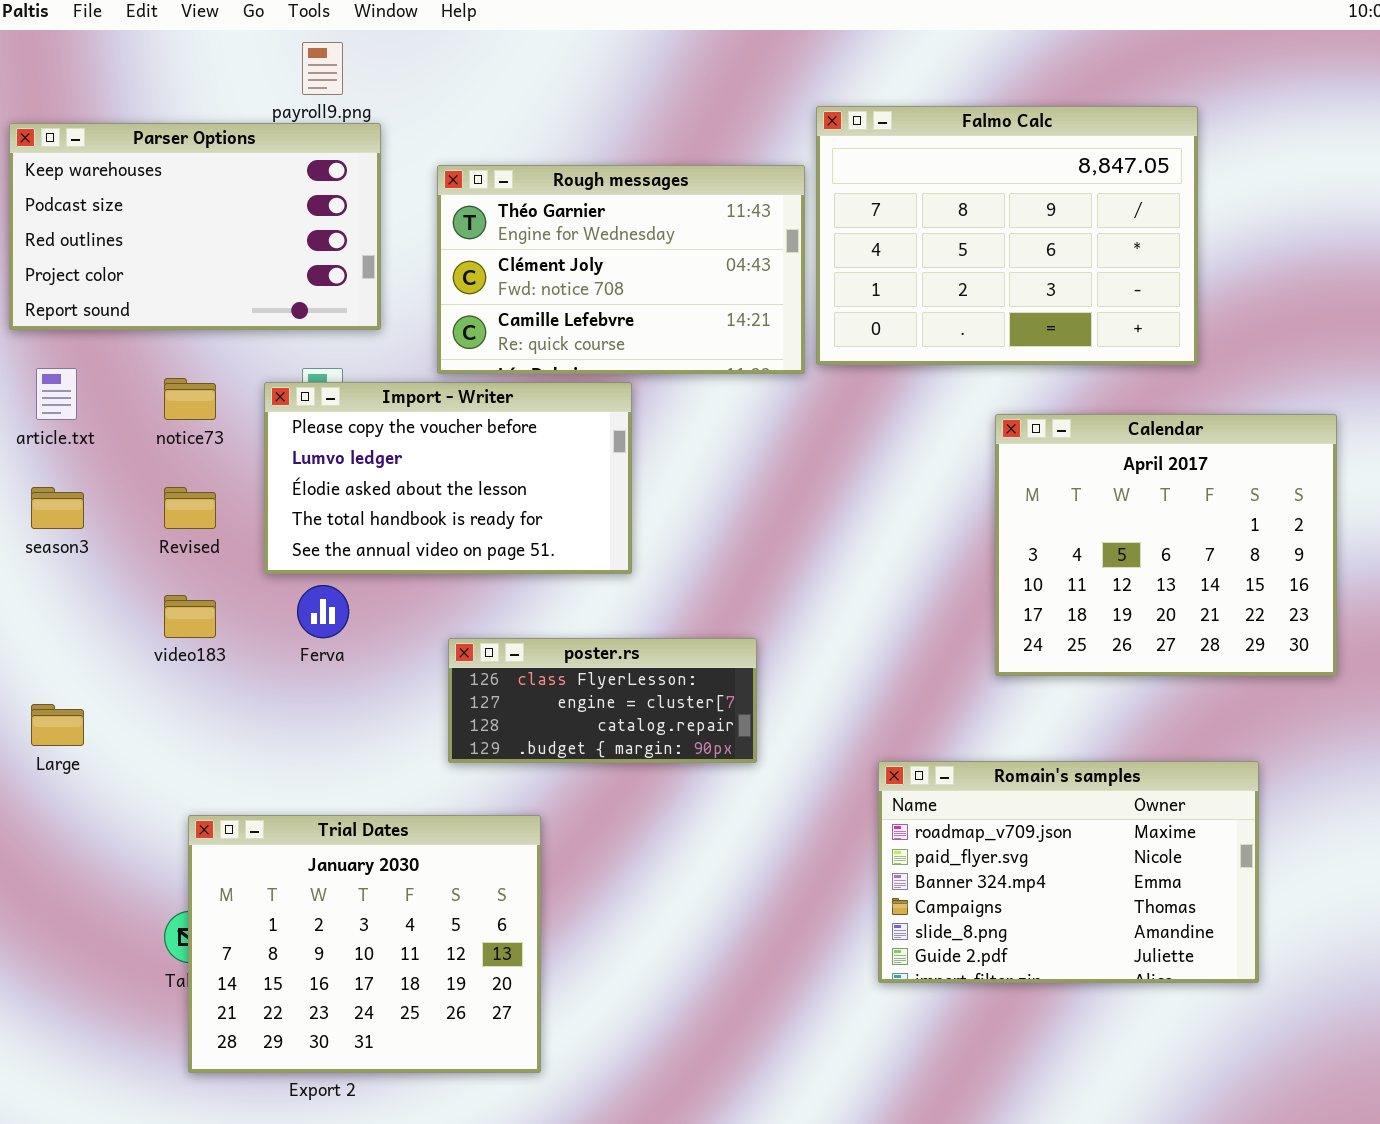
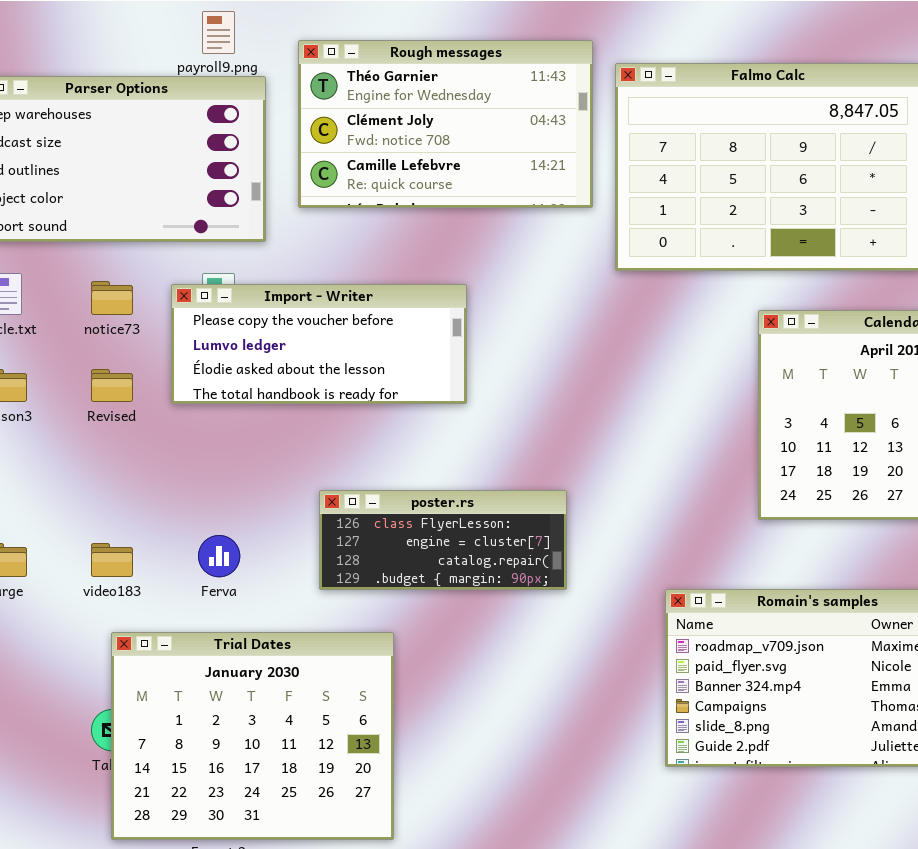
Rough messages: [437,165,805,374] -> [298,40,593,208], moved
Import - Writer: [264,382,632,574] -> [171,284,467,404], resized
Ferva: [297,585,349,638] -> [198,535,240,577], moved
video183: [164,595,216,638] -> [91,543,133,577], moved

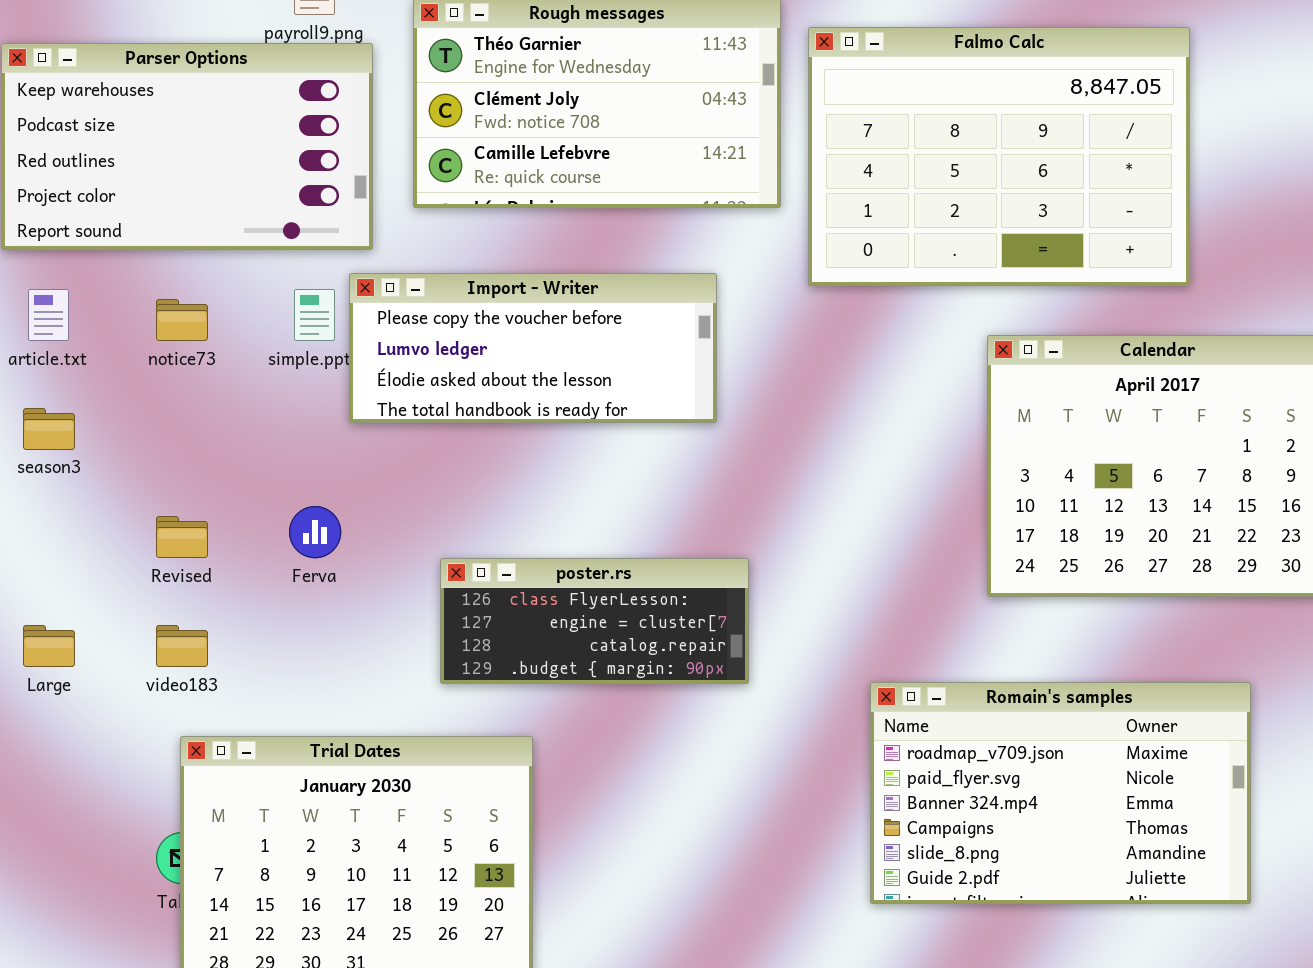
Import - Writer: [171,284,467,404] -> [349,273,717,423], moved
Revised: [91,369,133,402] -> [156,516,208,558], moved
Ferva: [198,535,240,577] -> [289,506,341,558], moved

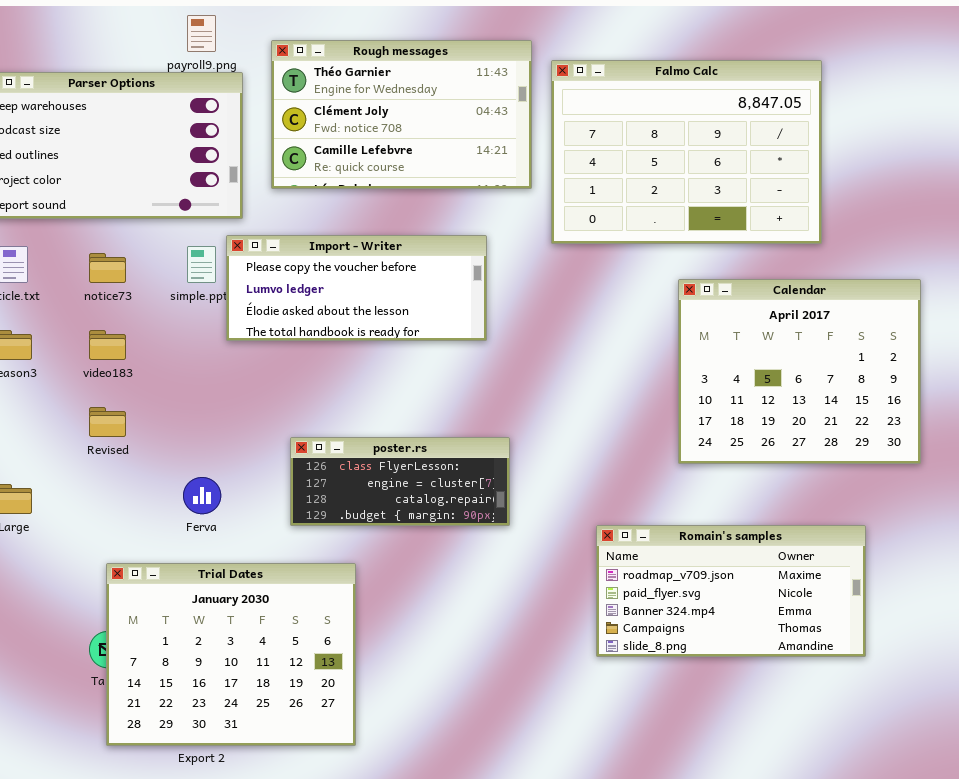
Ferva: [289,506,341,558] -> [183,477,221,514], moved
video183: [156,625,208,667] -> [89,330,126,360], moved
Romain's samples: [870,682,1251,904] -> [596,525,866,657], resized

